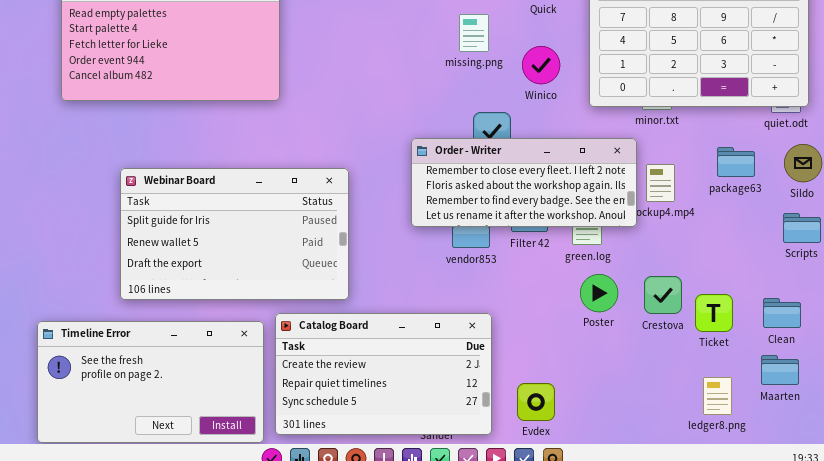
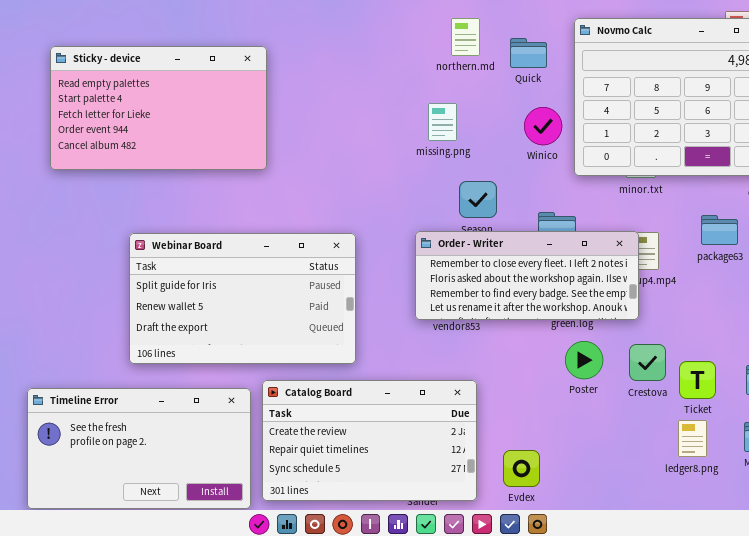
missing.png: [459,14,489,52] -> [428,103,457,141], moved
Winico: [522,46,560,84] -> [524,107,562,145], moved
Order - Writer: [411,138,637,227] -> [415,231,639,320], moved
Webinar Board: [120,168,349,300] -> [129,233,356,364], moved
ledger8.png: [703,377,732,415] -> [678,420,707,457], moved

